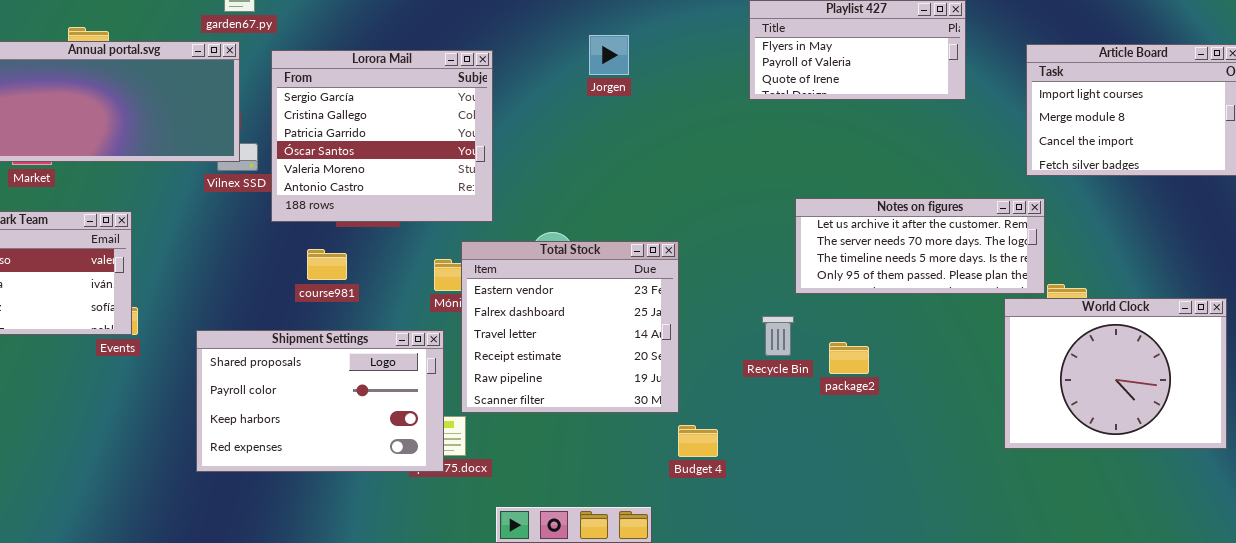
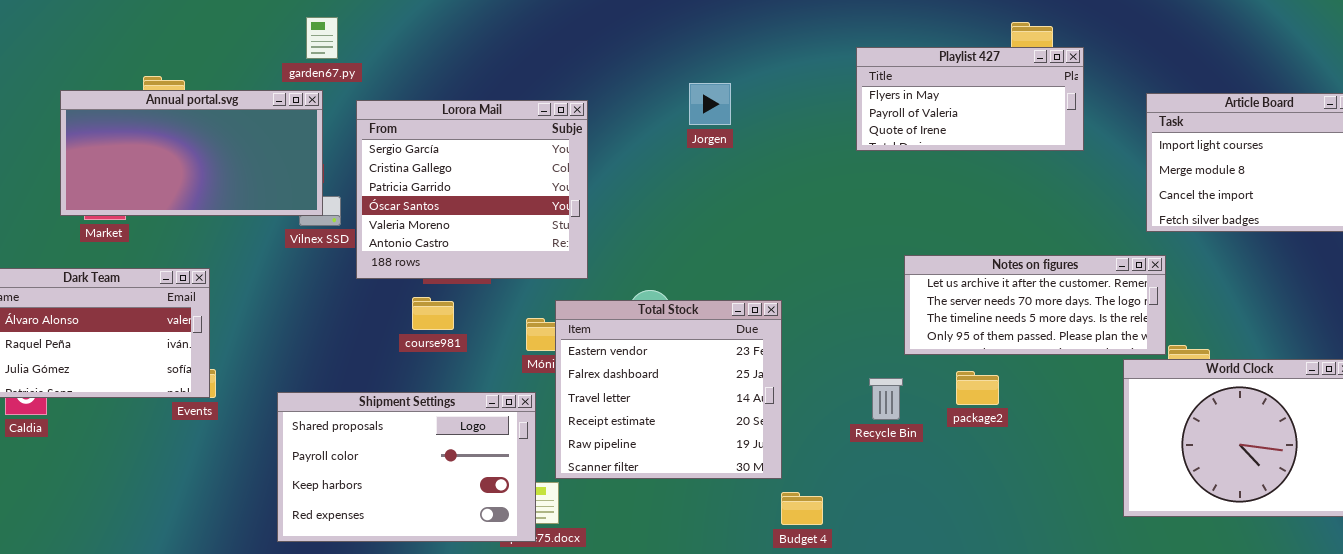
course981: [307,249,347,280] -> [412,297,454,330], moved
package2: [829,342,869,374] -> [956,371,999,405], moved

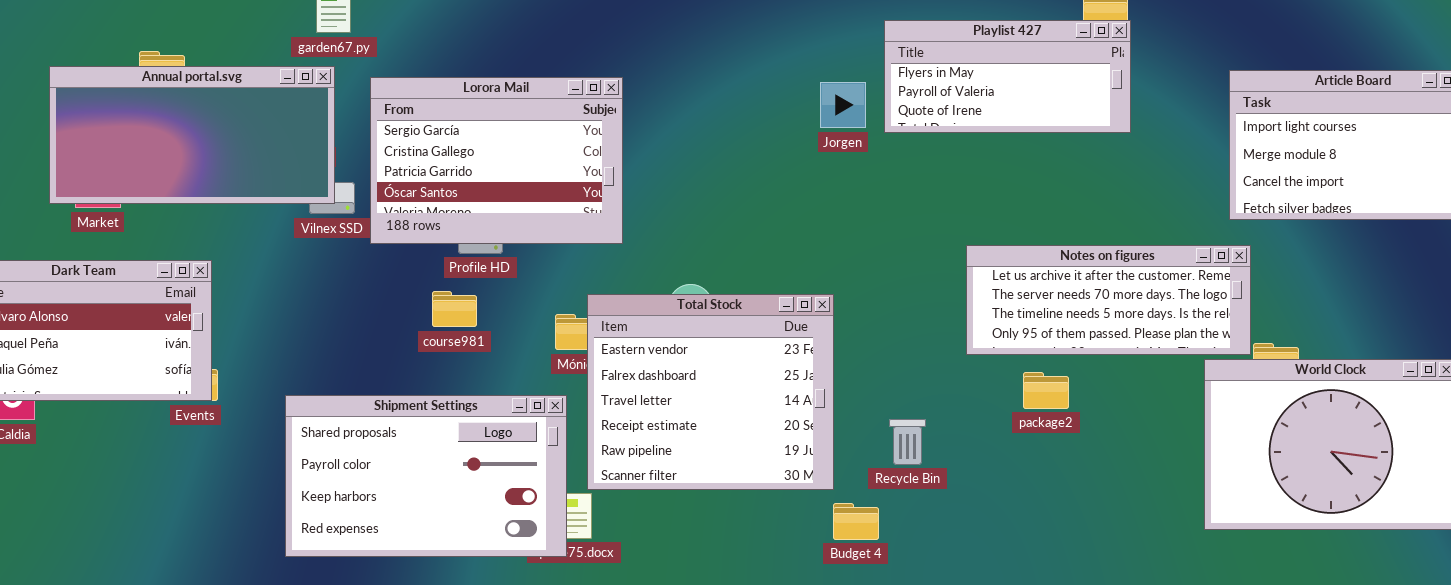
Playlist 427: [856,47,1084,151] -> [884,20,1131,133], moved
Jorgen: [689,83,731,125] -> [820,82,866,128], moved
Lorora Mail: [356,100,588,279] -> [370,77,623,244], resized
Recycle Bin: [869,378,903,420] -> [889,419,926,465], moved

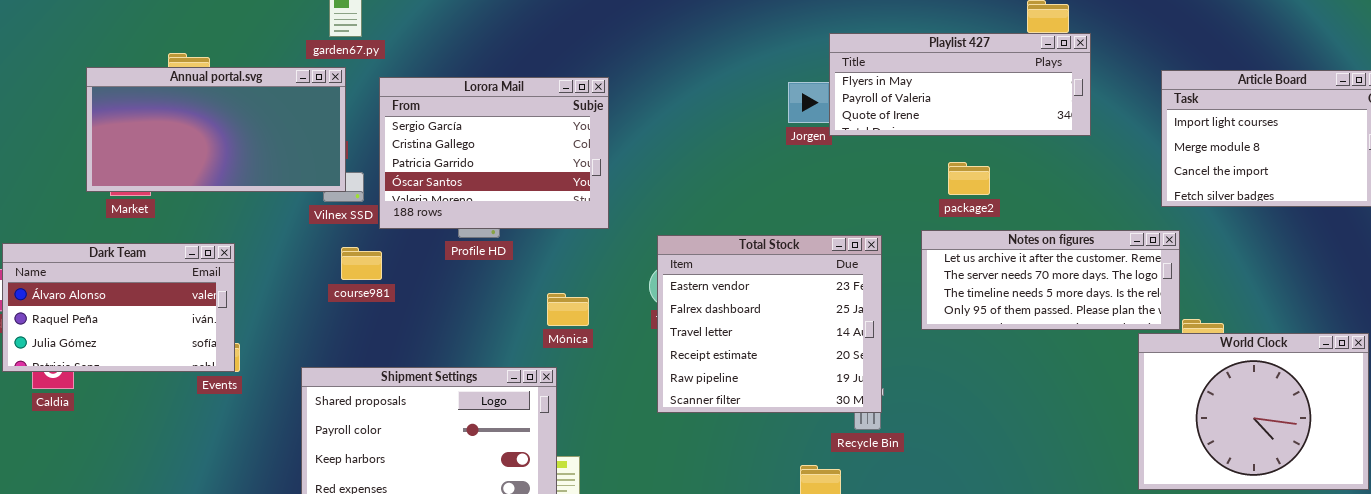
Playlist 427: [884,20,1131,133] -> [829,33,1091,136], moved, resized
course981: [432,291,477,327] -> [341,247,382,280], moved
Total Stock: [587,294,834,490] -> [657,235,882,413], moved
package2: [1023,372,1069,409] -> [948,162,990,195], moved

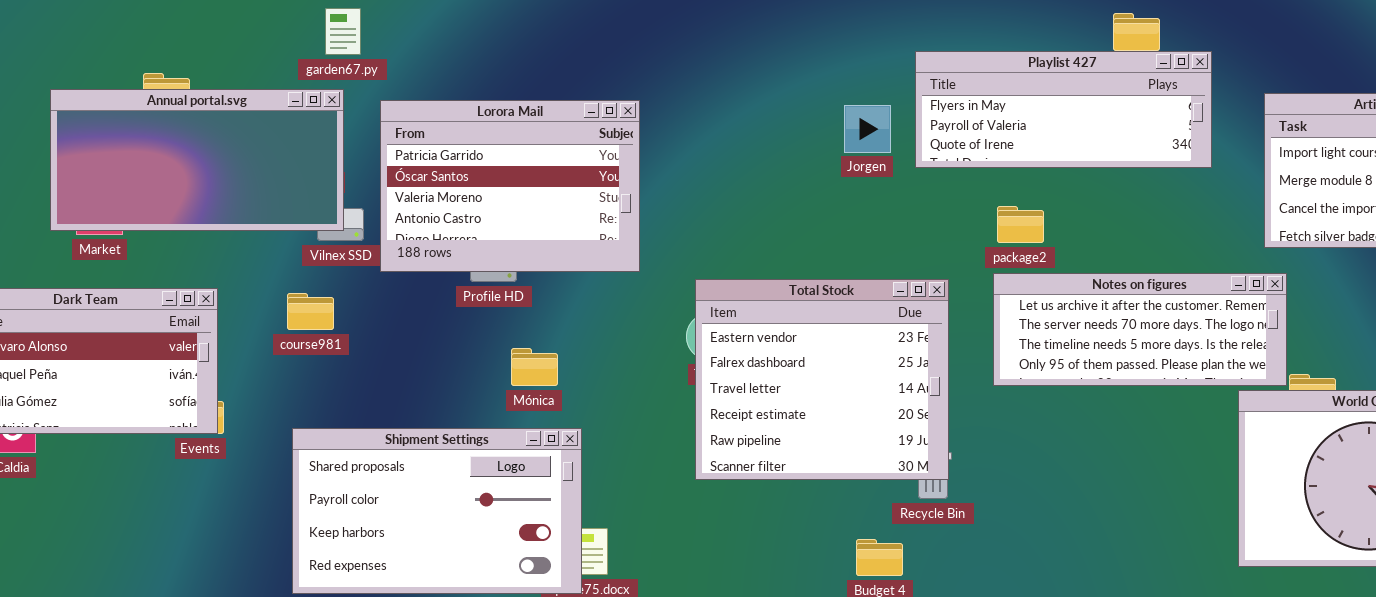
Playlist 427: [829,33,1091,136] -> [915,51,1212,168], moved
Lorora Mail: [379,77,609,229] -> [380,100,640,272], scrolled down 2 rows
package2: [948,162,990,195] -> [997,206,1044,243], moved
course981: [341,247,382,280] -> [287,293,334,330], moved
Mónica: [547,293,589,326] -> [511,348,558,386], moved

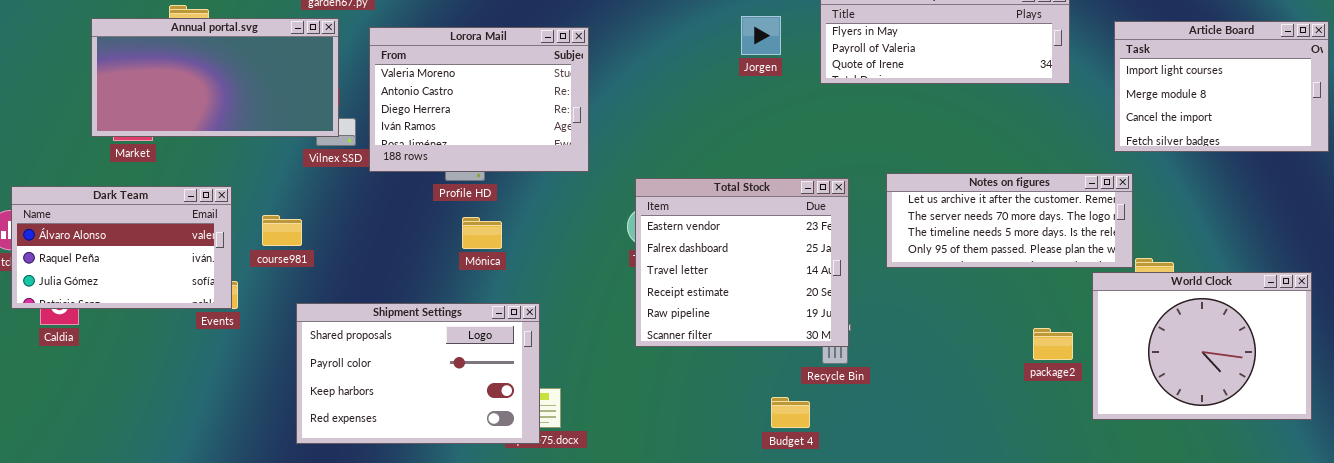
Lorora Mail: [380,100,640,272] -> [369,27,589,172], scrolled down 2 rows
Jorgen: [844,105,891,153] -> [741,16,781,55], moved
package2: [997,206,1044,243] -> [1033,328,1073,360], moved
course981: [287,293,334,330] -> [262,215,302,246], moved
Mónica: [511,348,558,386] -> [462,217,502,249], moved

